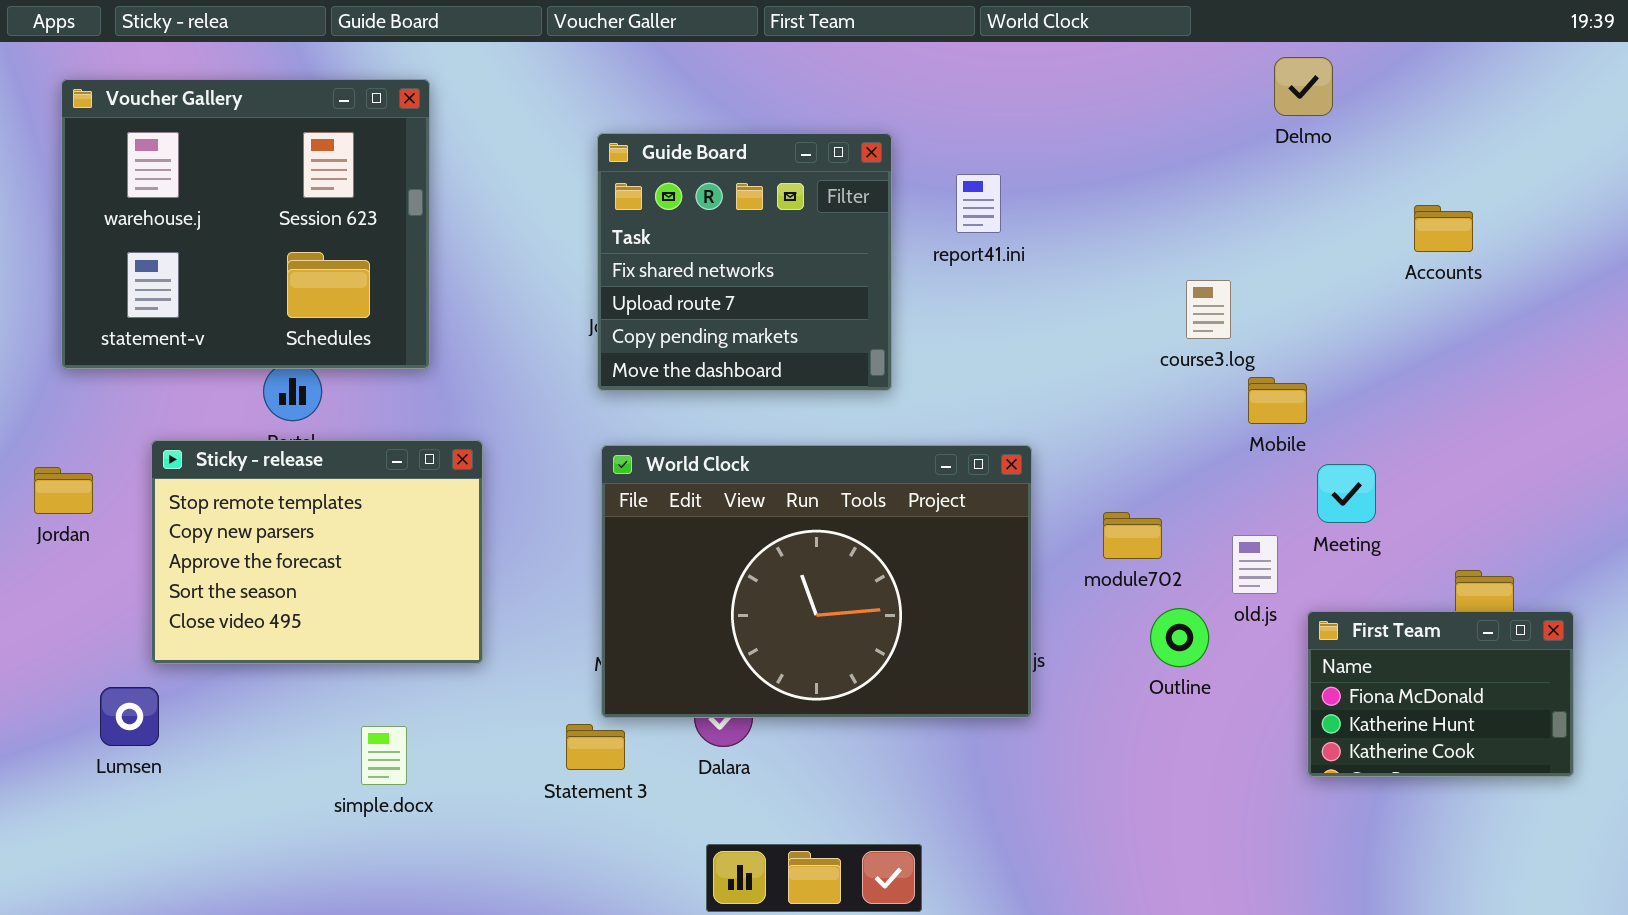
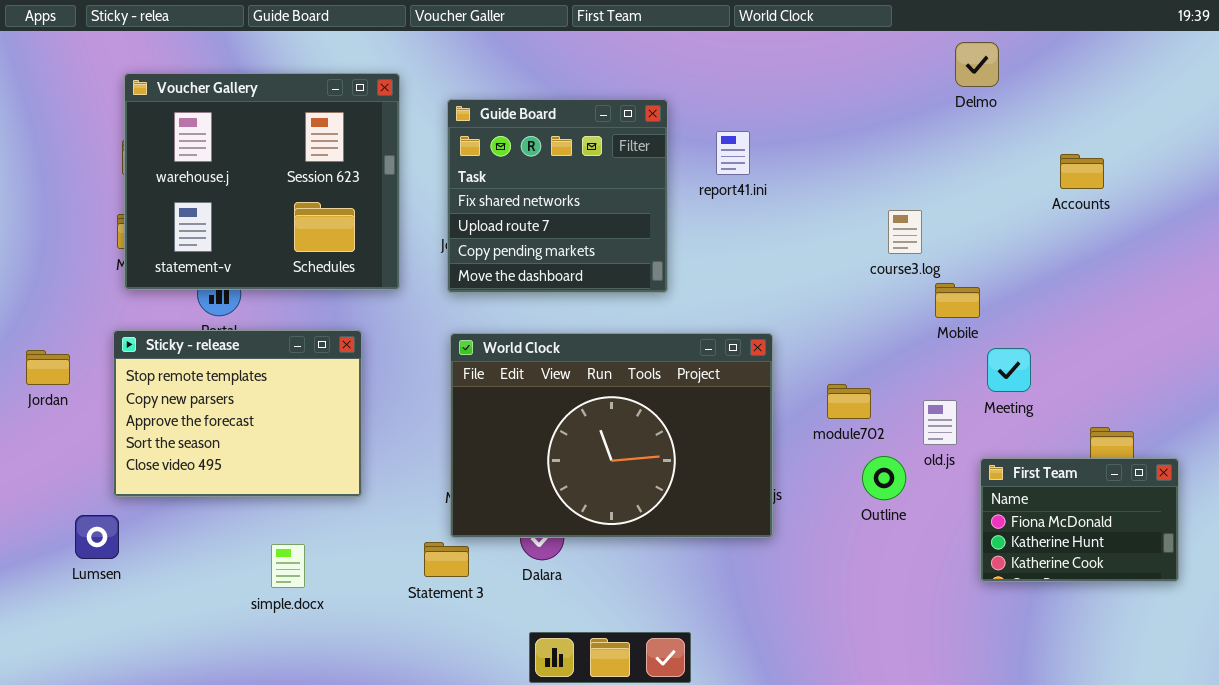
Voucher Gallery: [61,79,430,369] -> [124,73,400,290], moved

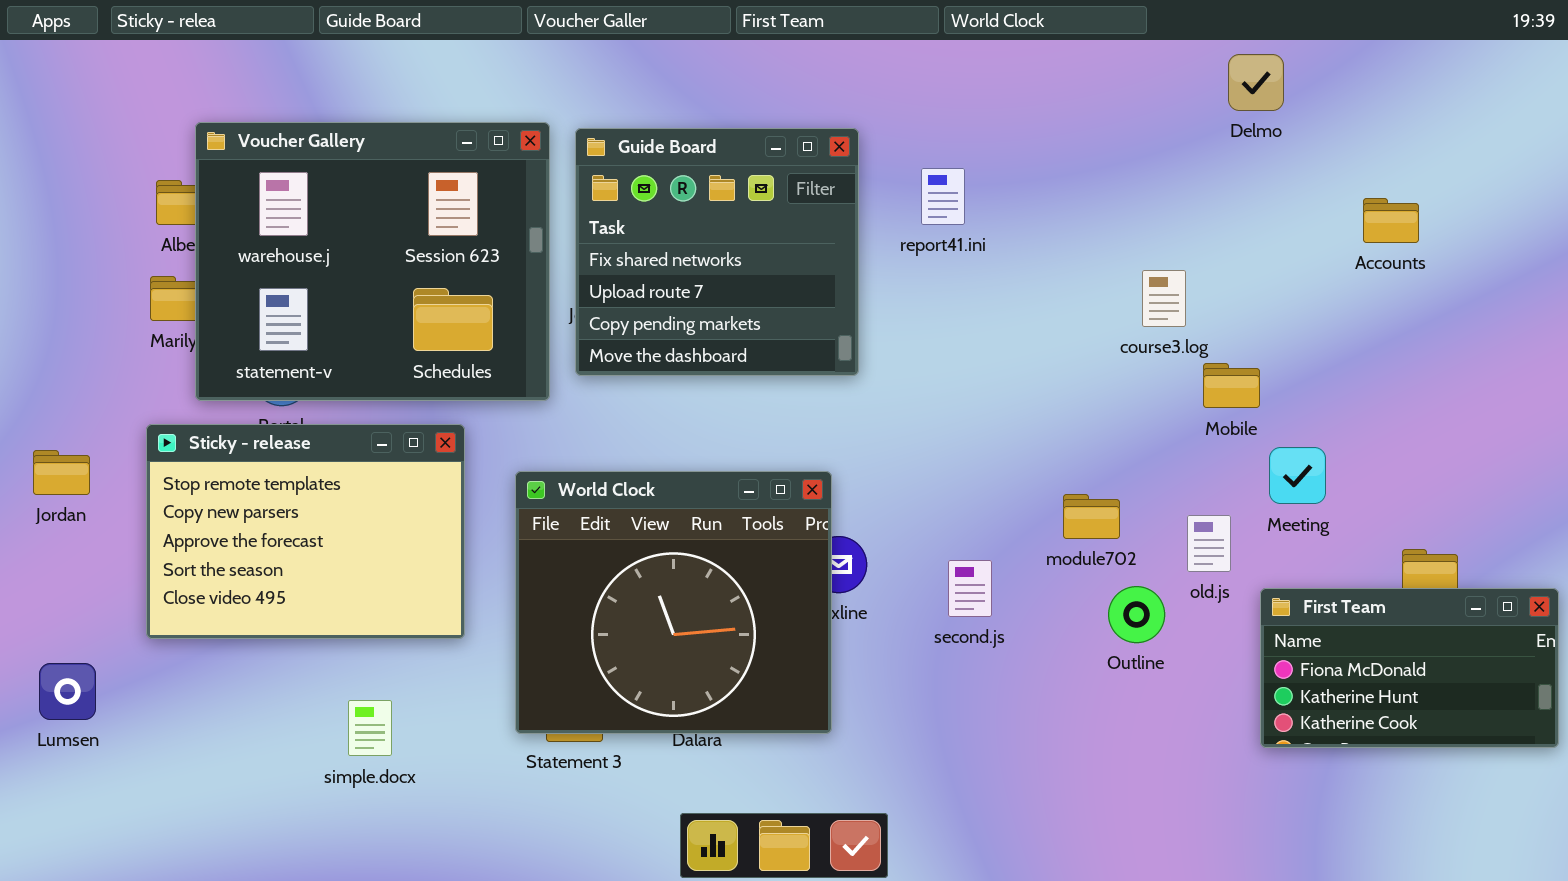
Voucher Gallery: [124,73,400,290] -> [195,122,550,401], moved
World Clock: [450,333,773,538] -> [515,471,832,734], moved, resized
First Team: [980,458,1179,582] -> [1260,588,1559,748], resized
Lumsen: [75,515,119,559] -> [39,663,96,720], moved

